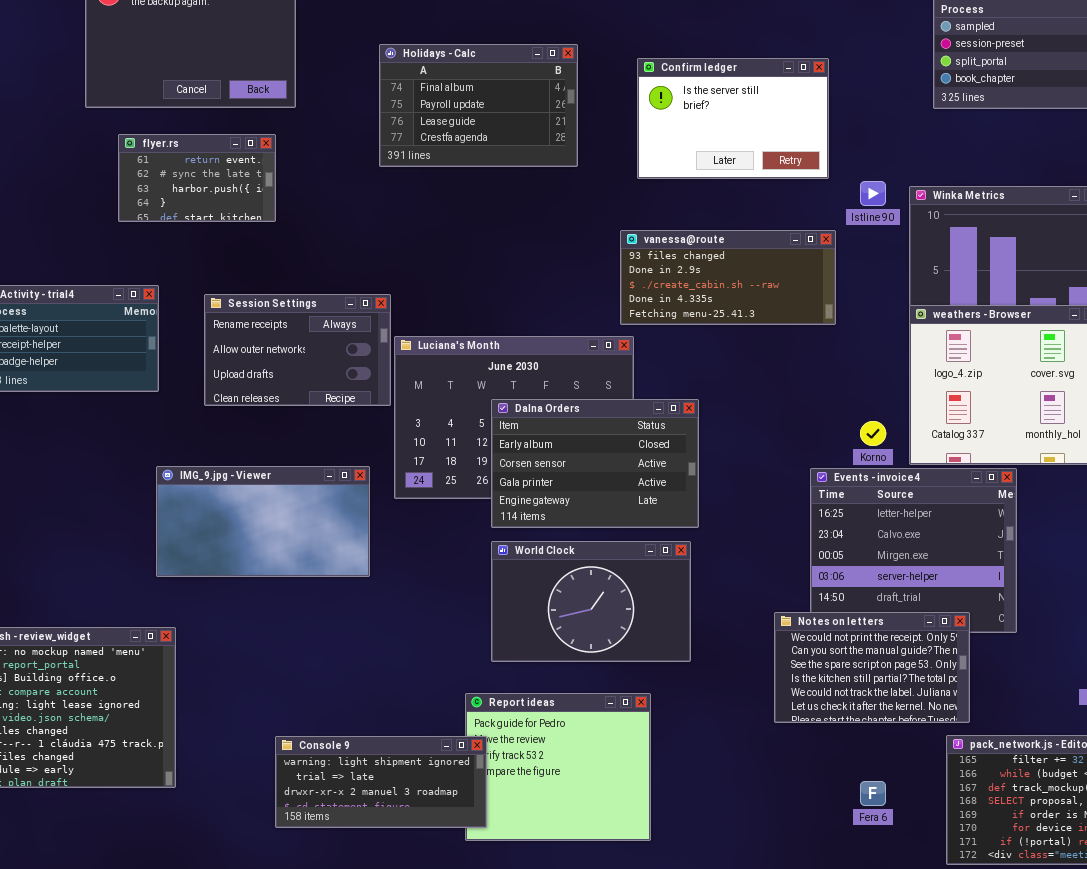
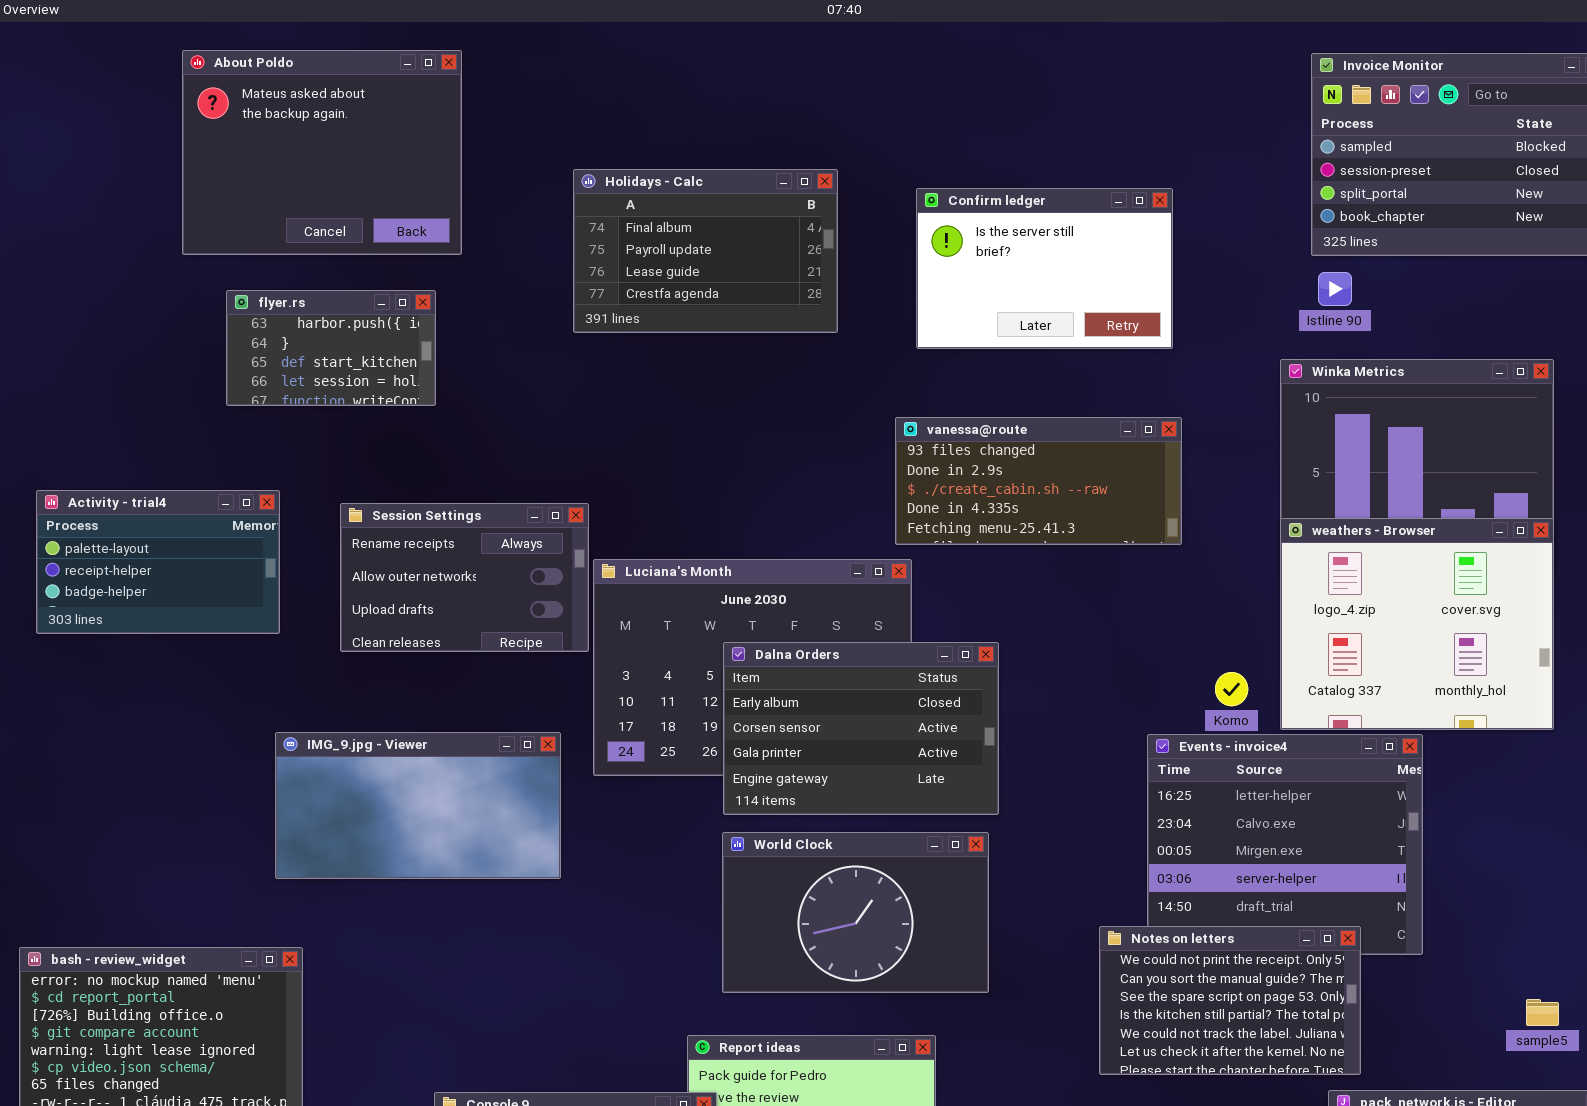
flyer.rs: [118,134,276,222] -> [226,290,436,406], scrolled down 2 rows
Istline 90: [860,181,886,206] -> [1318,272,1352,306], moved

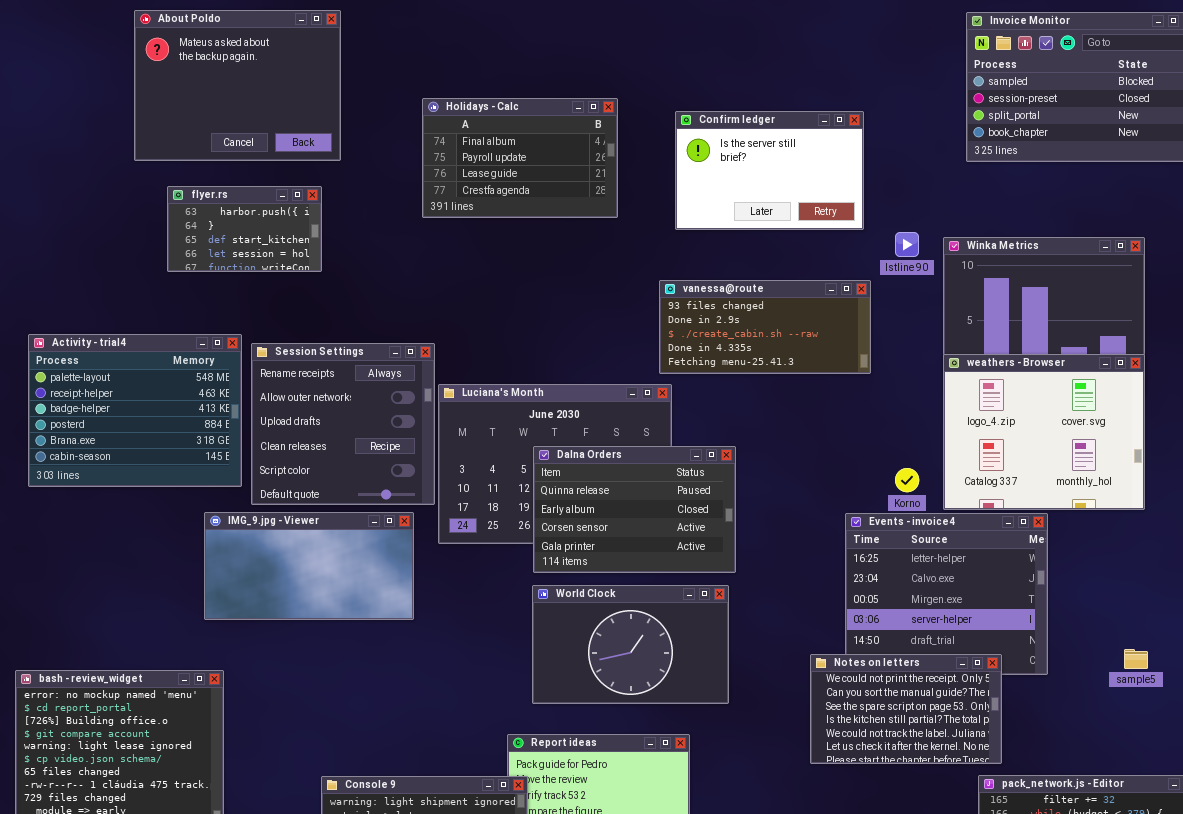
Istline 90: [1318,272,1352,306] -> [895,232,919,257], moved
Activity - trial4: [36,490,280,634] -> [28,334,242,487], resized
Session Settings: [340,503,589,652] -> [251,343,435,505], resized
Dalna Orders: [723,642,999,815] -> [533,446,736,573], scrolled up 1 row
sample5: [1526,999,1559,1026] -> [1124,649,1148,669], moved

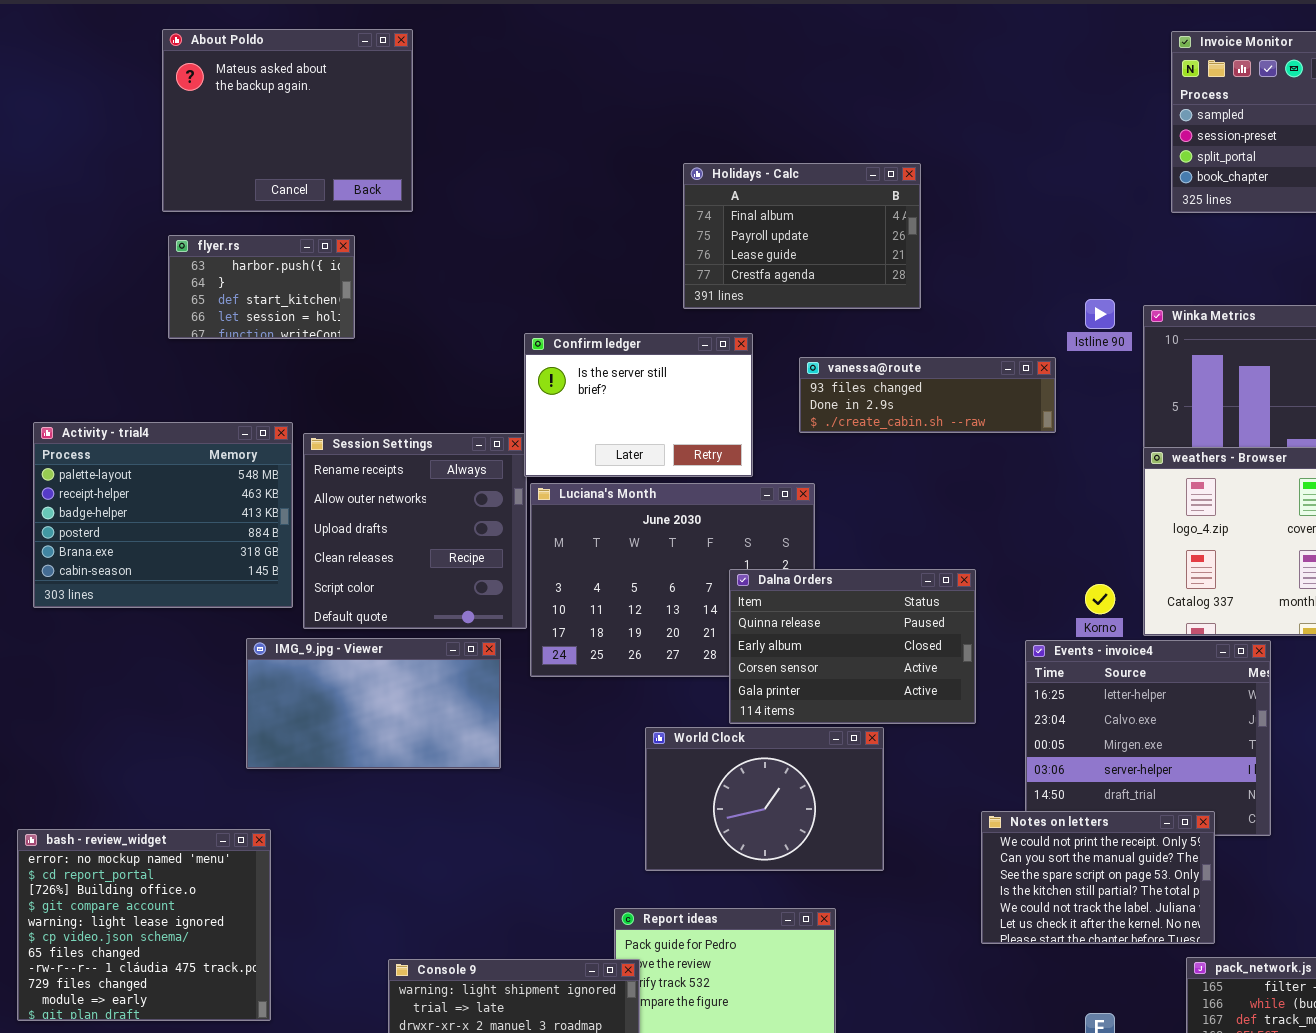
Holidays - Calc: [422,98,618,218] -> [683,163,921,309], moved
Confirm ledger: [675,111,864,230] -> [524,333,753,477], moved
flyer.rs: [167,186,322,272] -> [168,235,355,339], moved
vanessa@route: [659,280,871,374] -> [799,357,1056,433], resized
Dalna Orders: [533,446,736,573] -> [729,569,976,724], moved

